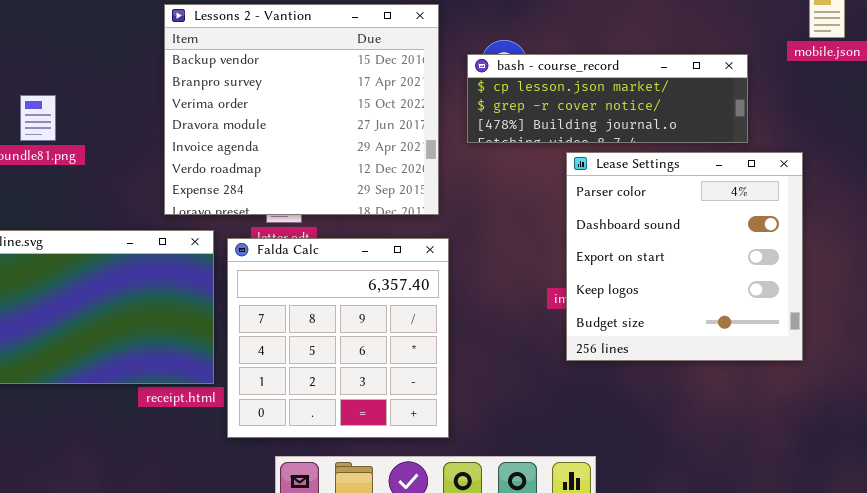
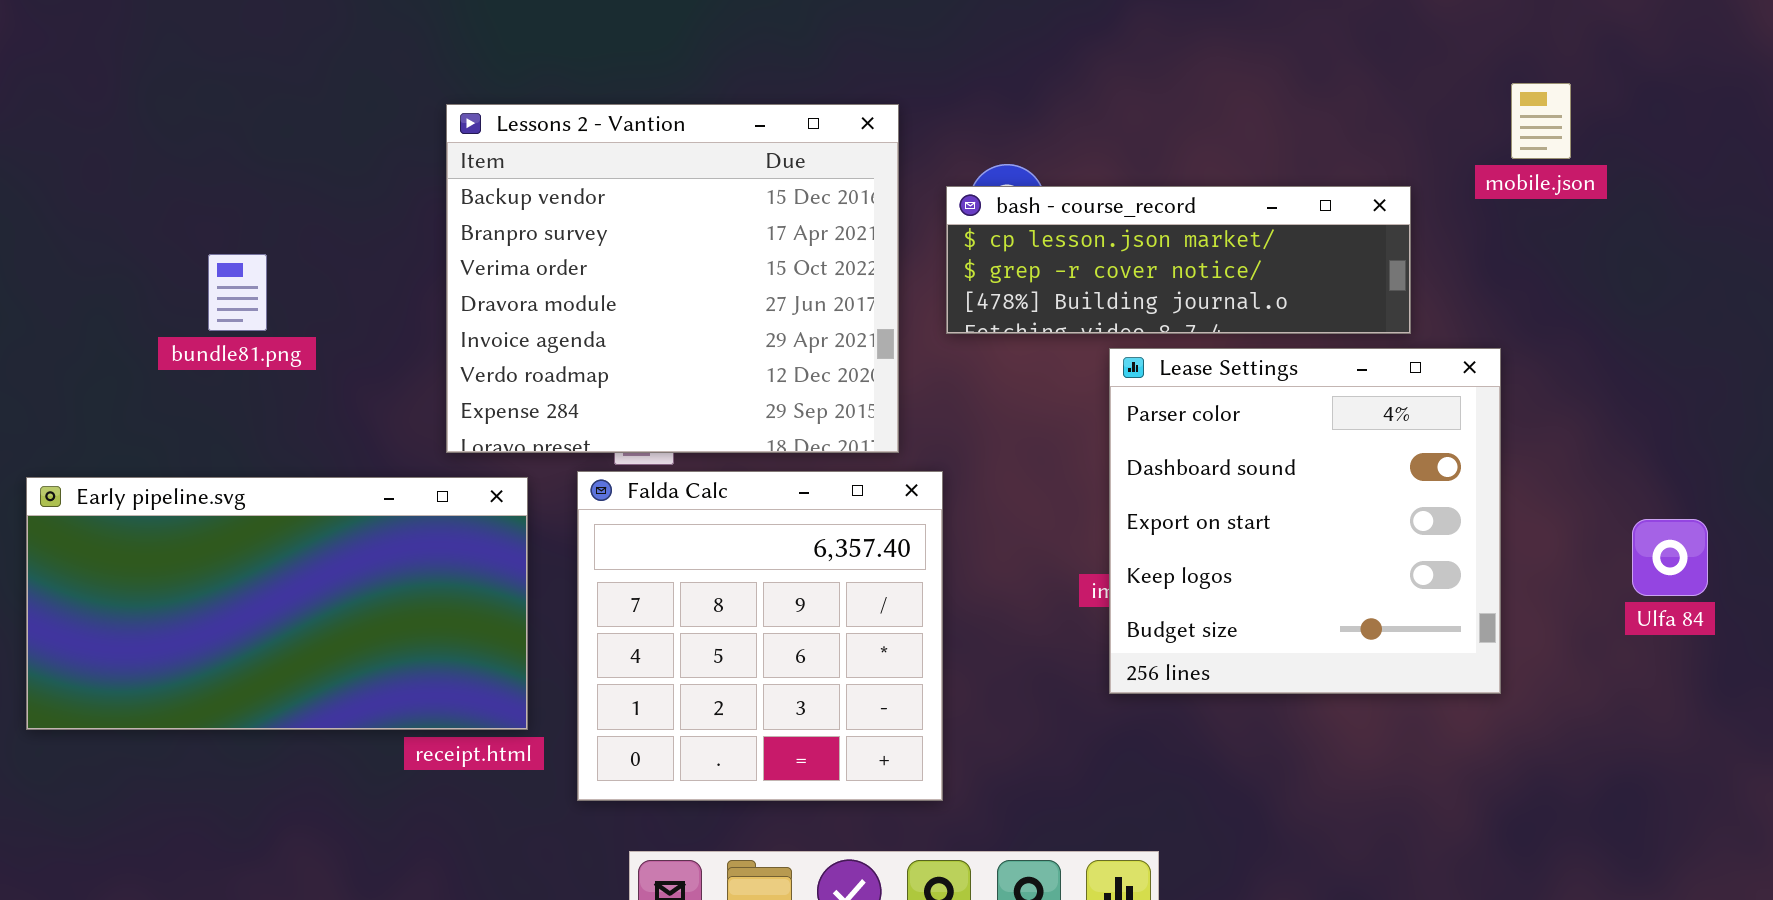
Falda Calc: [227,238,449,438] -> [577,471,943,801], moved

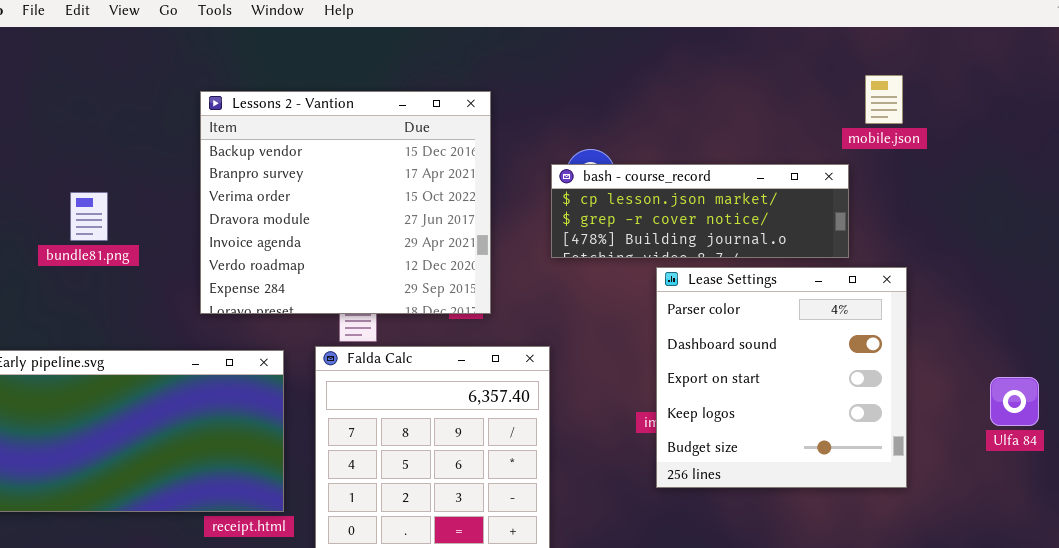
mobile.json: [1511,83,1571,159] -> [865,75,903,124], moved
Lessons 2 - Vantion: [446,104,899,453] -> [200,91,491,314], moved
bundle81.png: [208,254,267,331] -> [70,192,108,241], moved

